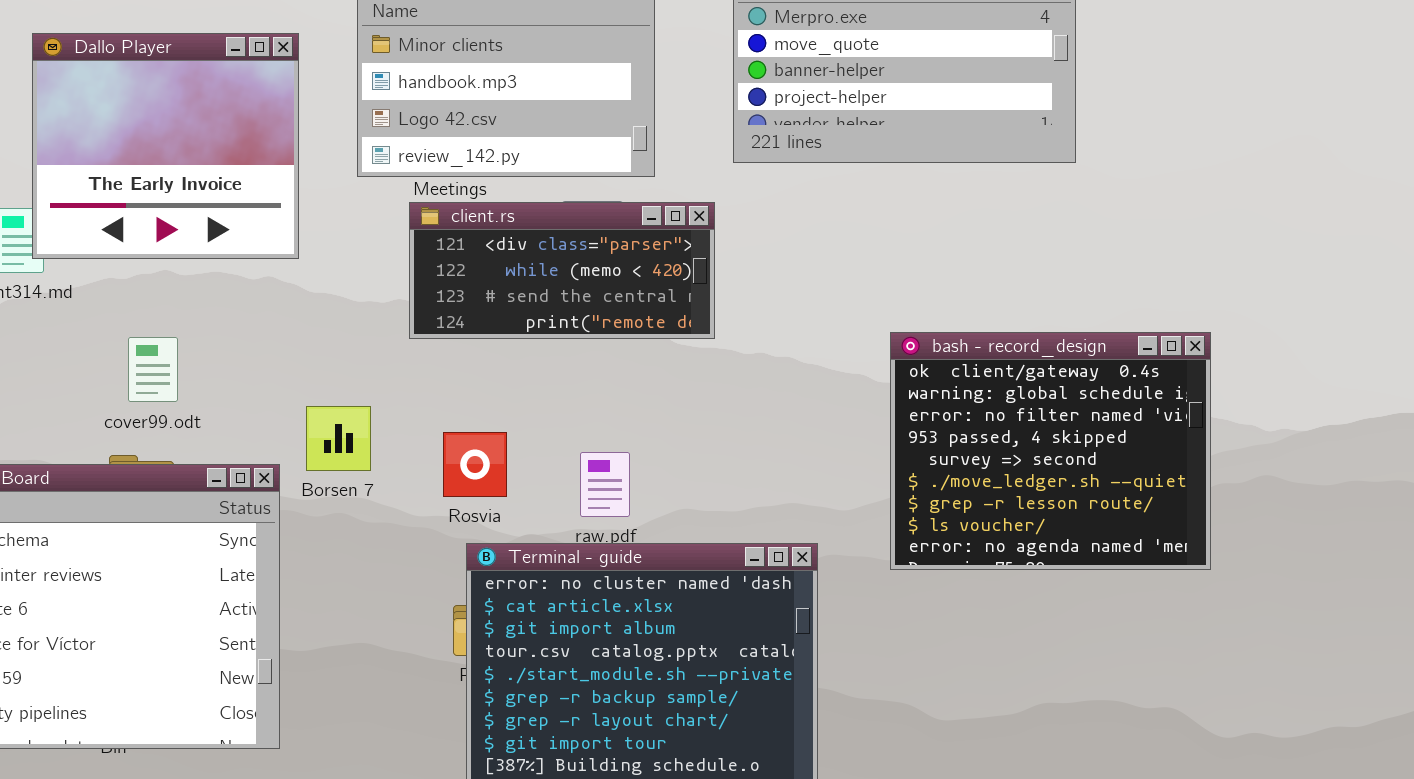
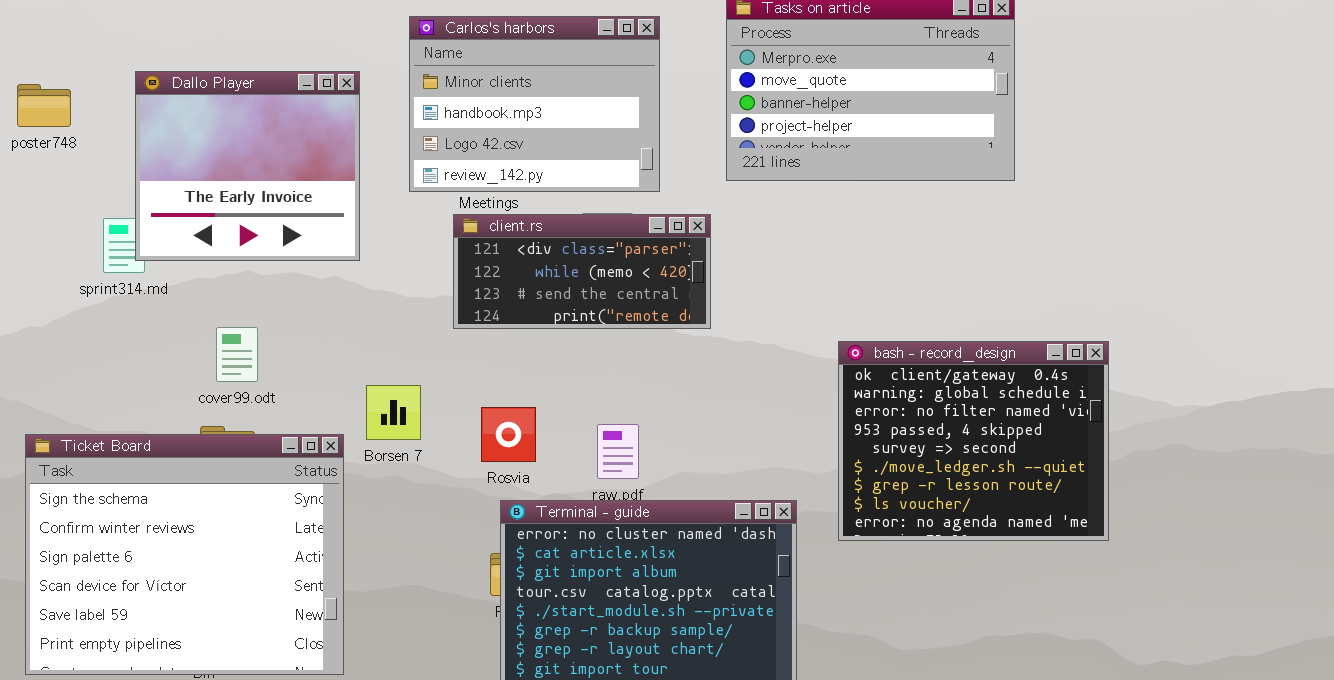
bash - record_design: [890,332,1211,570] -> [838,341,1109,541], moved

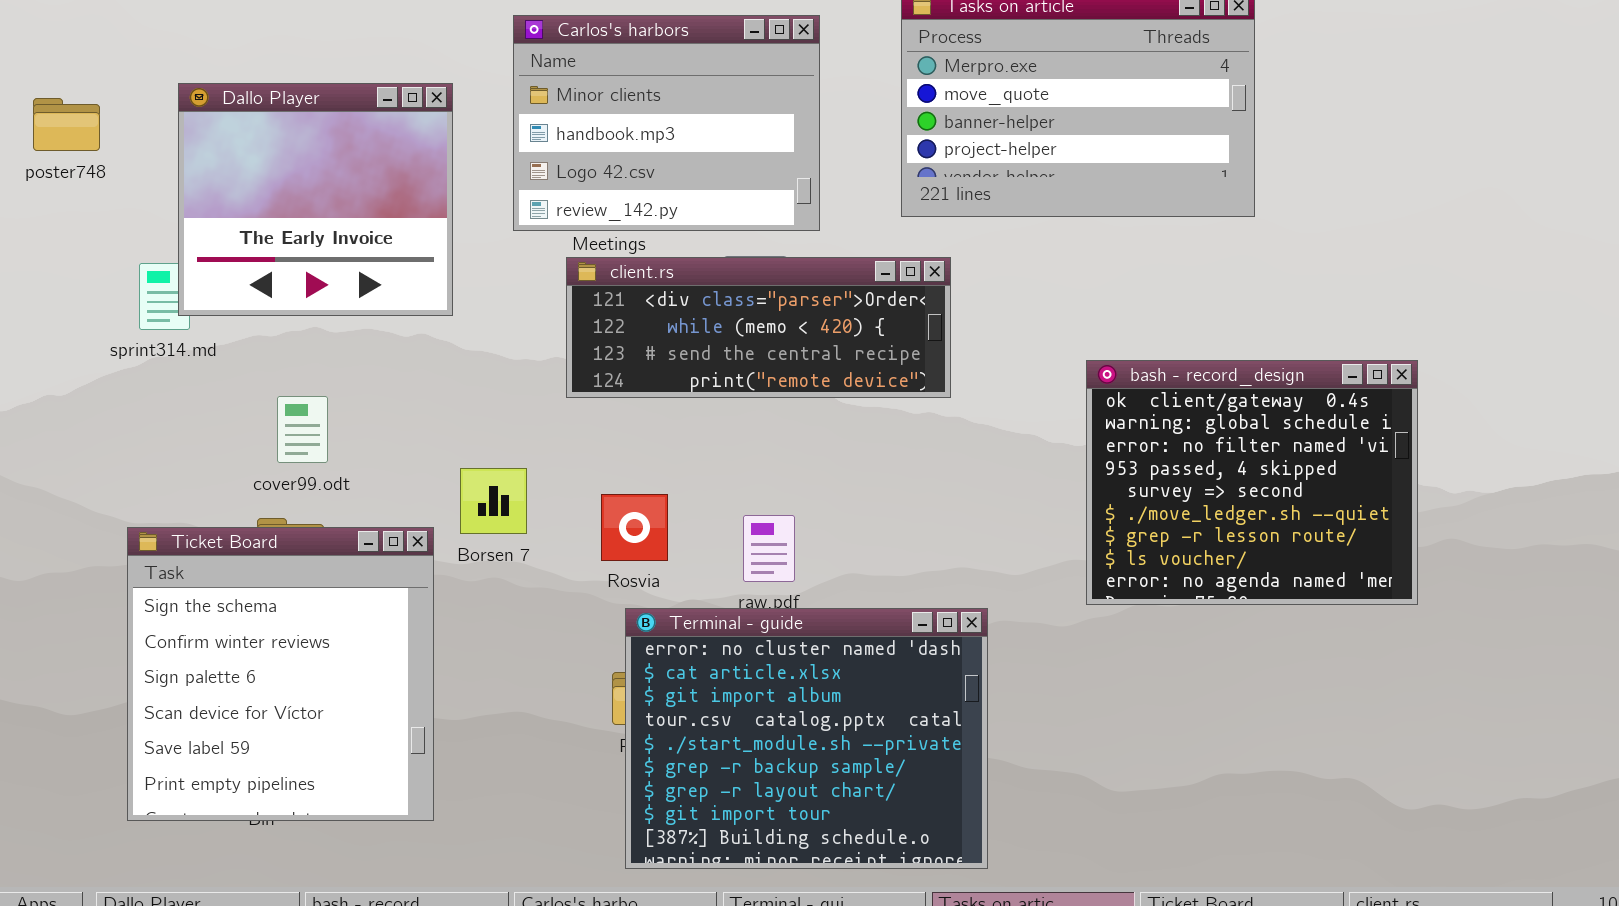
client.rs: [453,214,711,329] -> [566,257,951,398], resized
bash - record_design: [838,341,1109,541] -> [1086,360,1418,605], moved
Ticket Board: [25,434,344,675] -> [127,527,434,821], resized

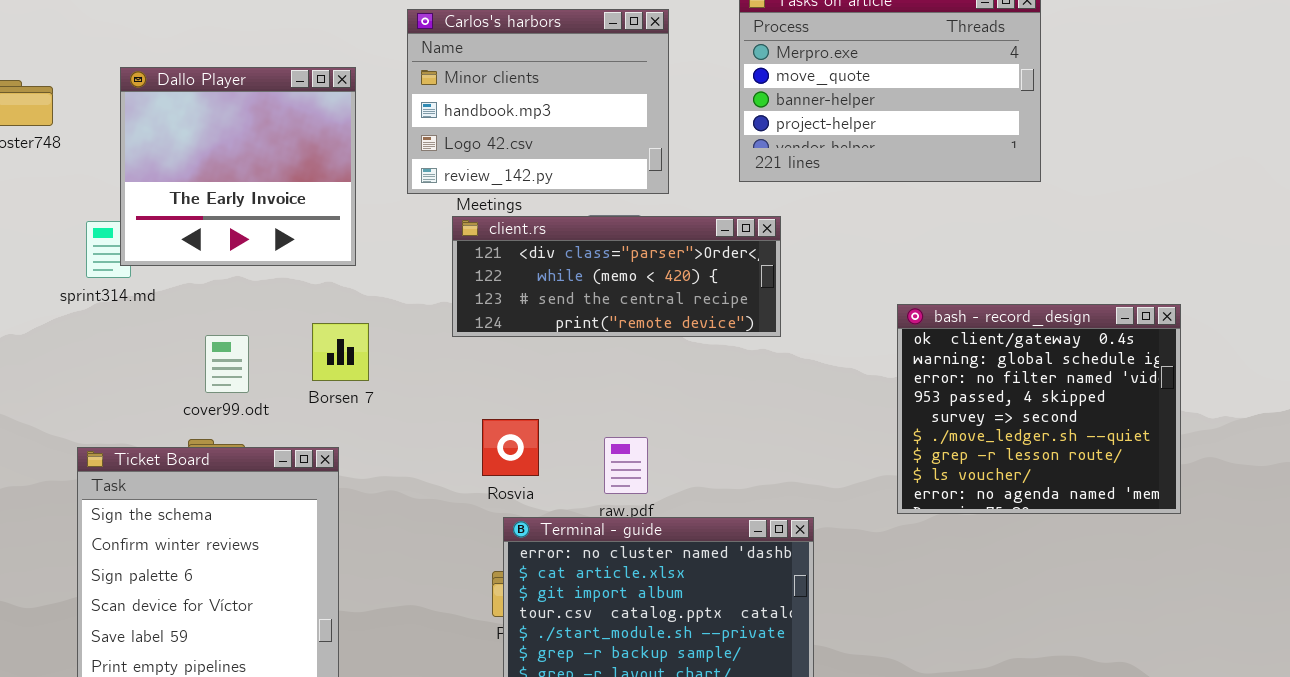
Borsen 7: [460,468,527,534] -> [312,323,369,381], moved

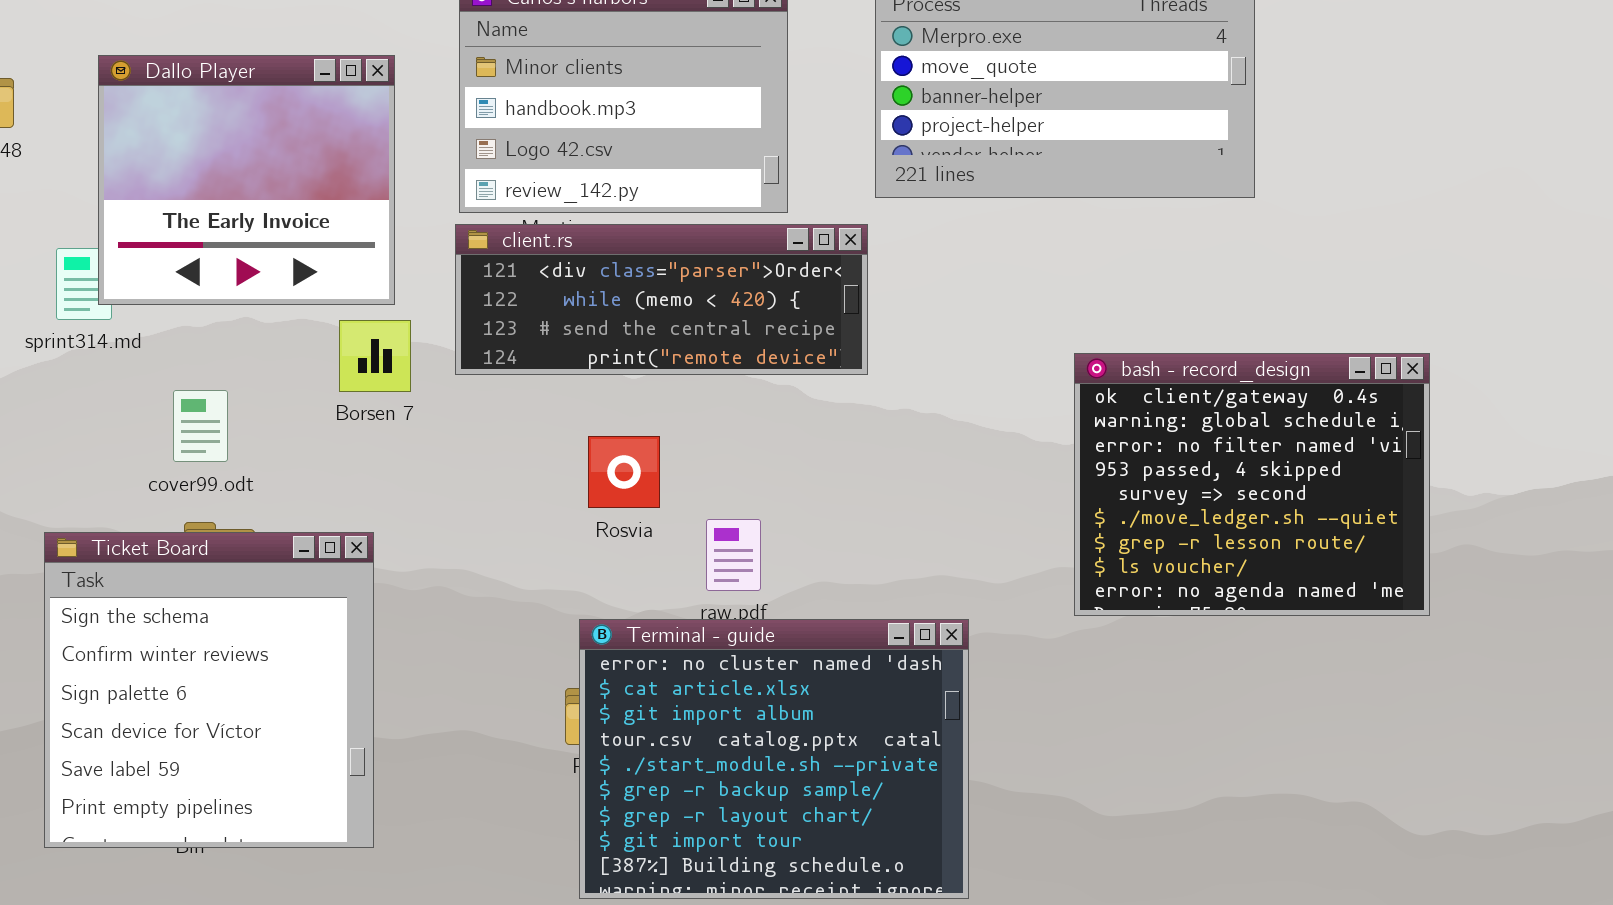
client.rs: [452,216,781,337] -> [455,224,868,375], moved
Borsen 7: [312,323,369,381] -> [339,320,411,392], moved
cover99.odt: [205,335,249,393] -> [173,390,228,462], moved
Rosvia: [482,419,539,476] -> [588,436,660,508], moved

